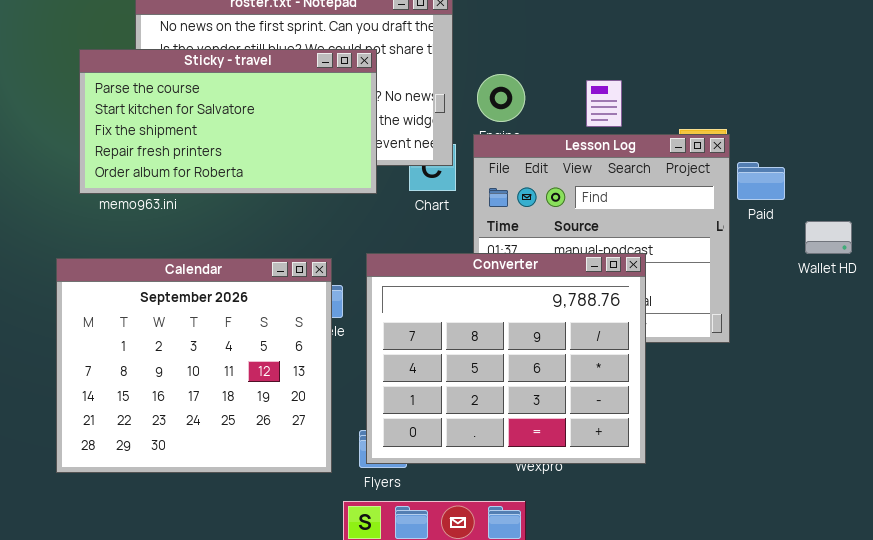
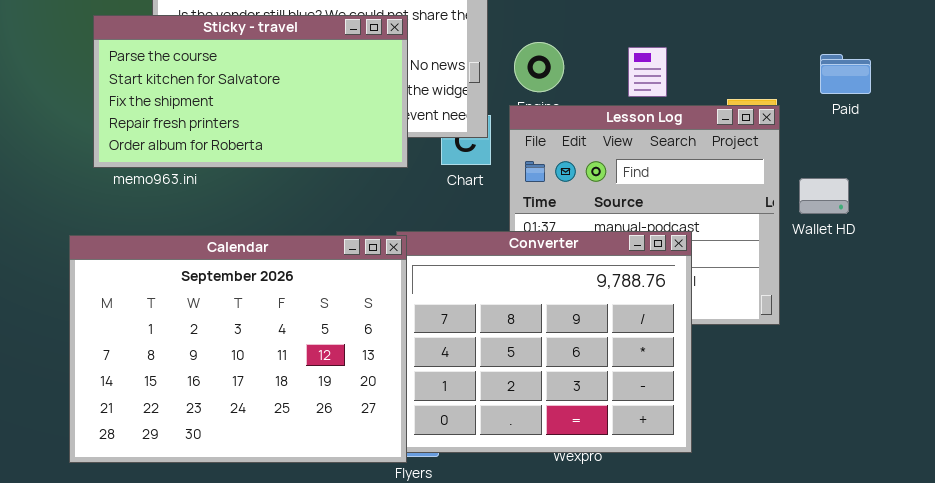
Paid: [737,162,785,200] -> [820,54,871,94], moved
Wallet HD: [805,221,852,254] -> [799,178,849,214], moved
Calendar: [56,258,332,473] -> [69,235,407,463], resized

